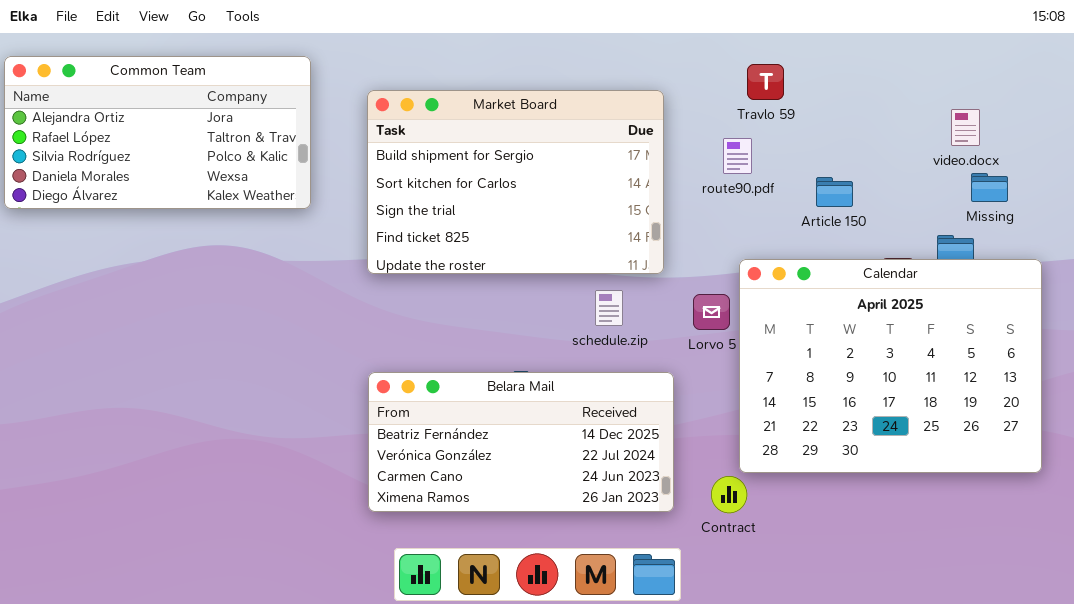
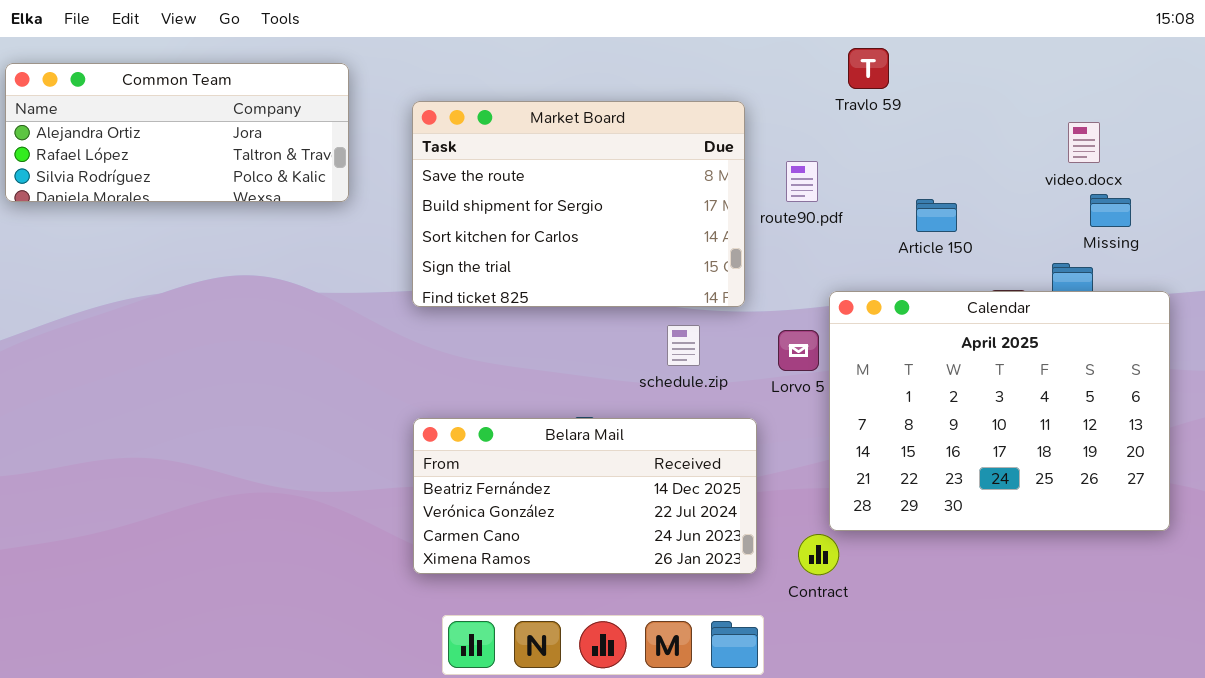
Common Team: [4,56,311,209] -> [5,63,349,202], resized
Travlo 59: [747,64,784,100] -> [848,48,889,89], moved
Market Board: [367,90,664,274] -> [412,101,745,307], scrolled up 1 row
route90.pdf: [723,138,752,174] -> [786,161,818,202], moved

